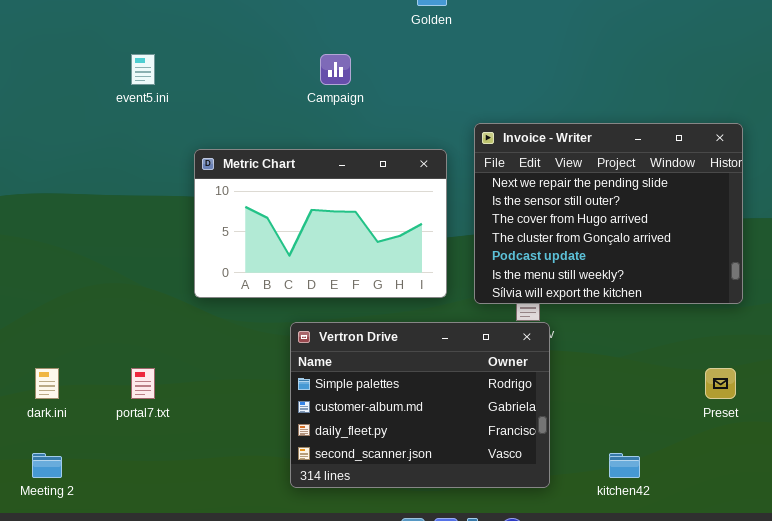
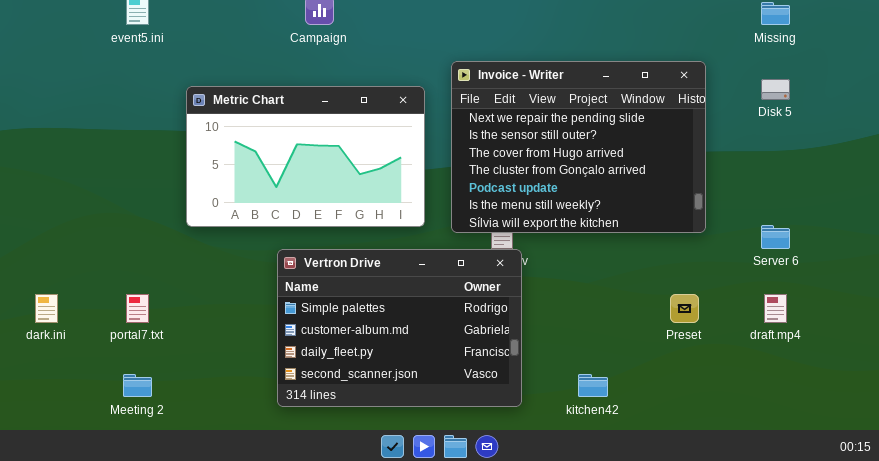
Meeting 2: [32,453,62,478] -> [123,374,152,397], moved

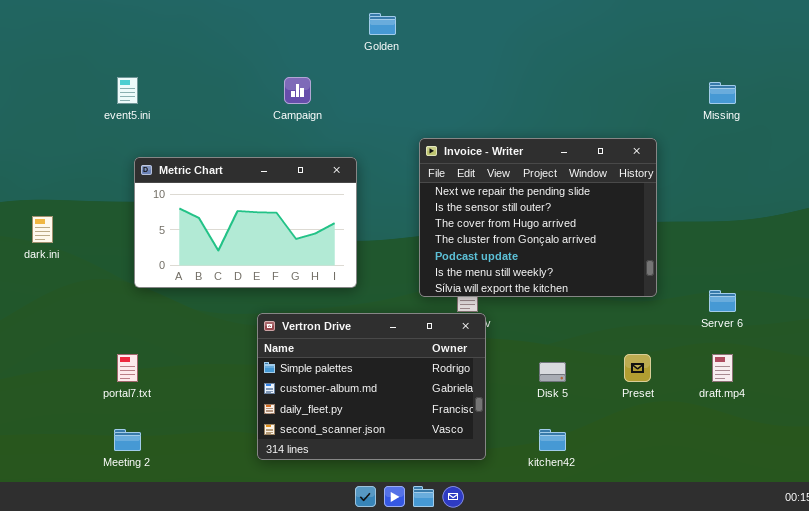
Disk 5: [761,79,790,100] -> [539,362,566,382], moved
Metric Chart: [186,86,425,227] -> [134,157,357,288], moved
dark.ini: [35,294,58,323] -> [32,216,53,243], moved

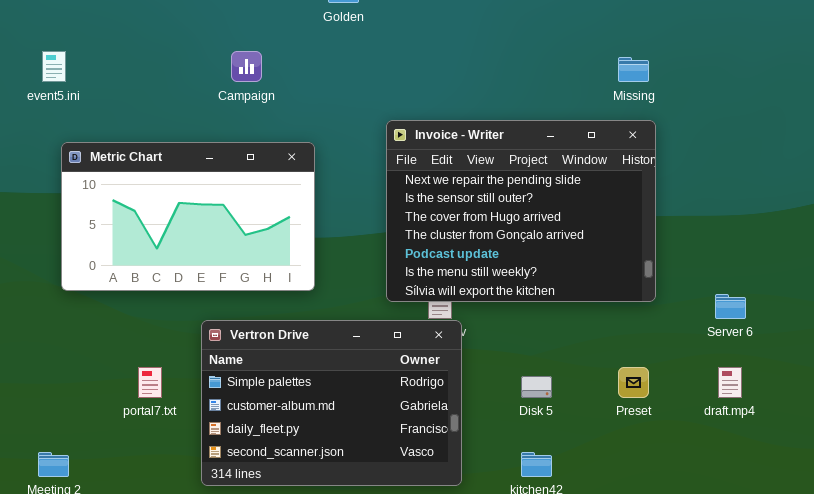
Missing: [709,82,736,104] -> [618,57,649,82], moved
portal7.txt: [117,354,138,382] -> [138,367,162,398], moved

